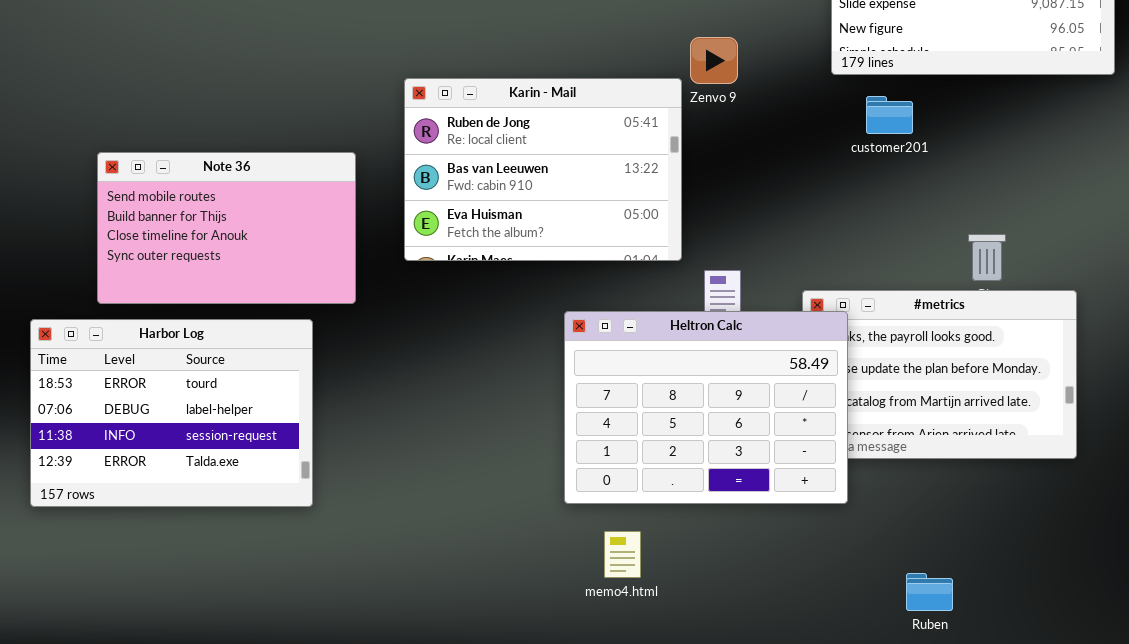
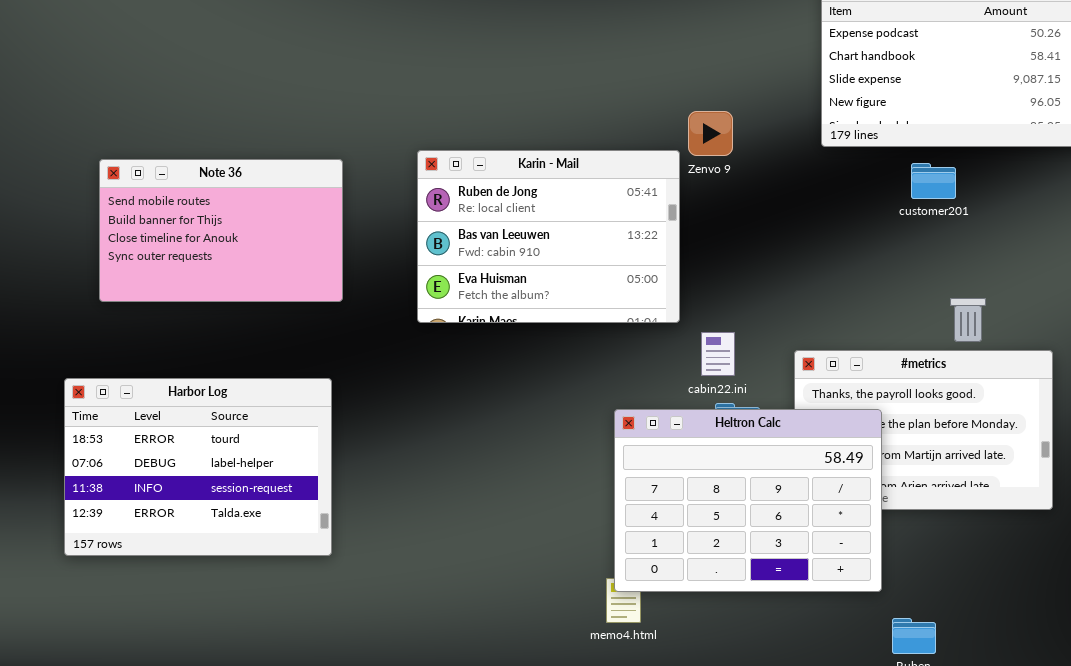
customer201: [866,96,913,134] -> [911,163,956,199], moved
Note 36: [97,152,356,304] -> [99,159,343,302], moved
Heltron Calc: [564,311,848,504] -> [614,409,882,592], moved

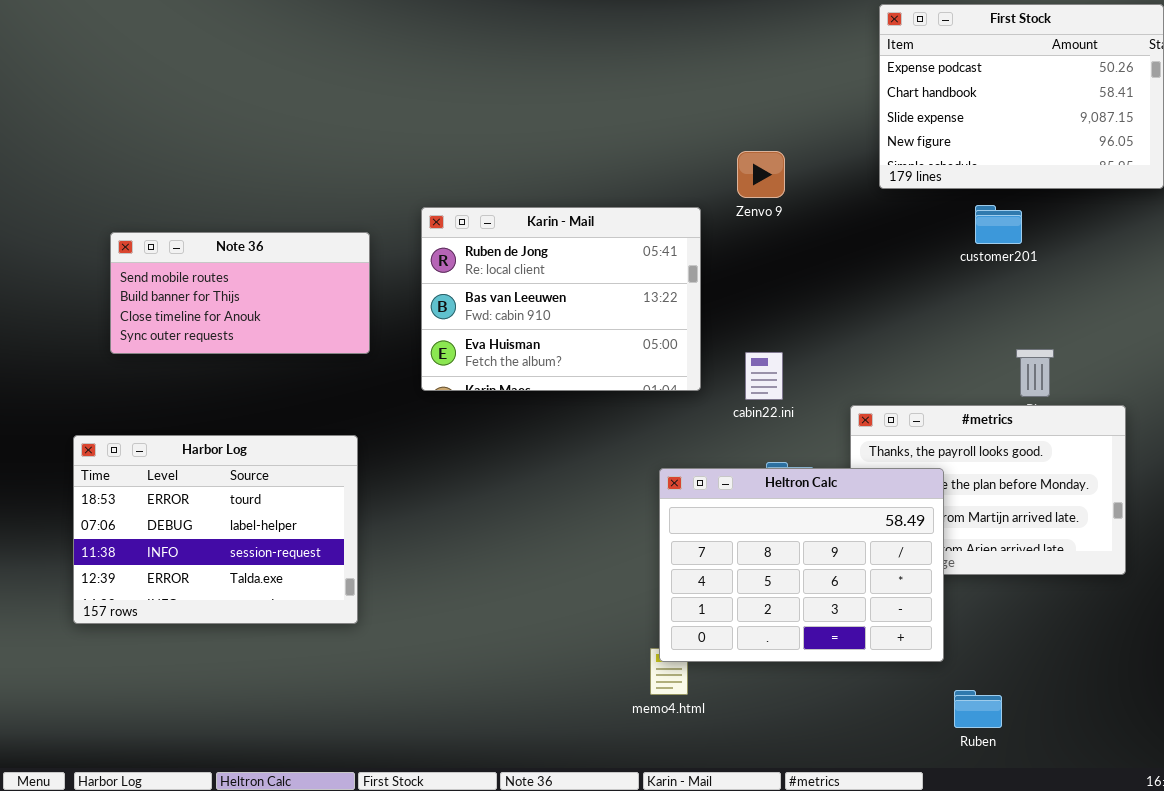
Karin - Mail: [417,150,680,323] -> [421,207,701,391], moved
Note 36: [99,159,343,302] -> [110,232,370,354], resized
cabin22.ini: [701,332,735,376] -> [745,352,783,400], moved

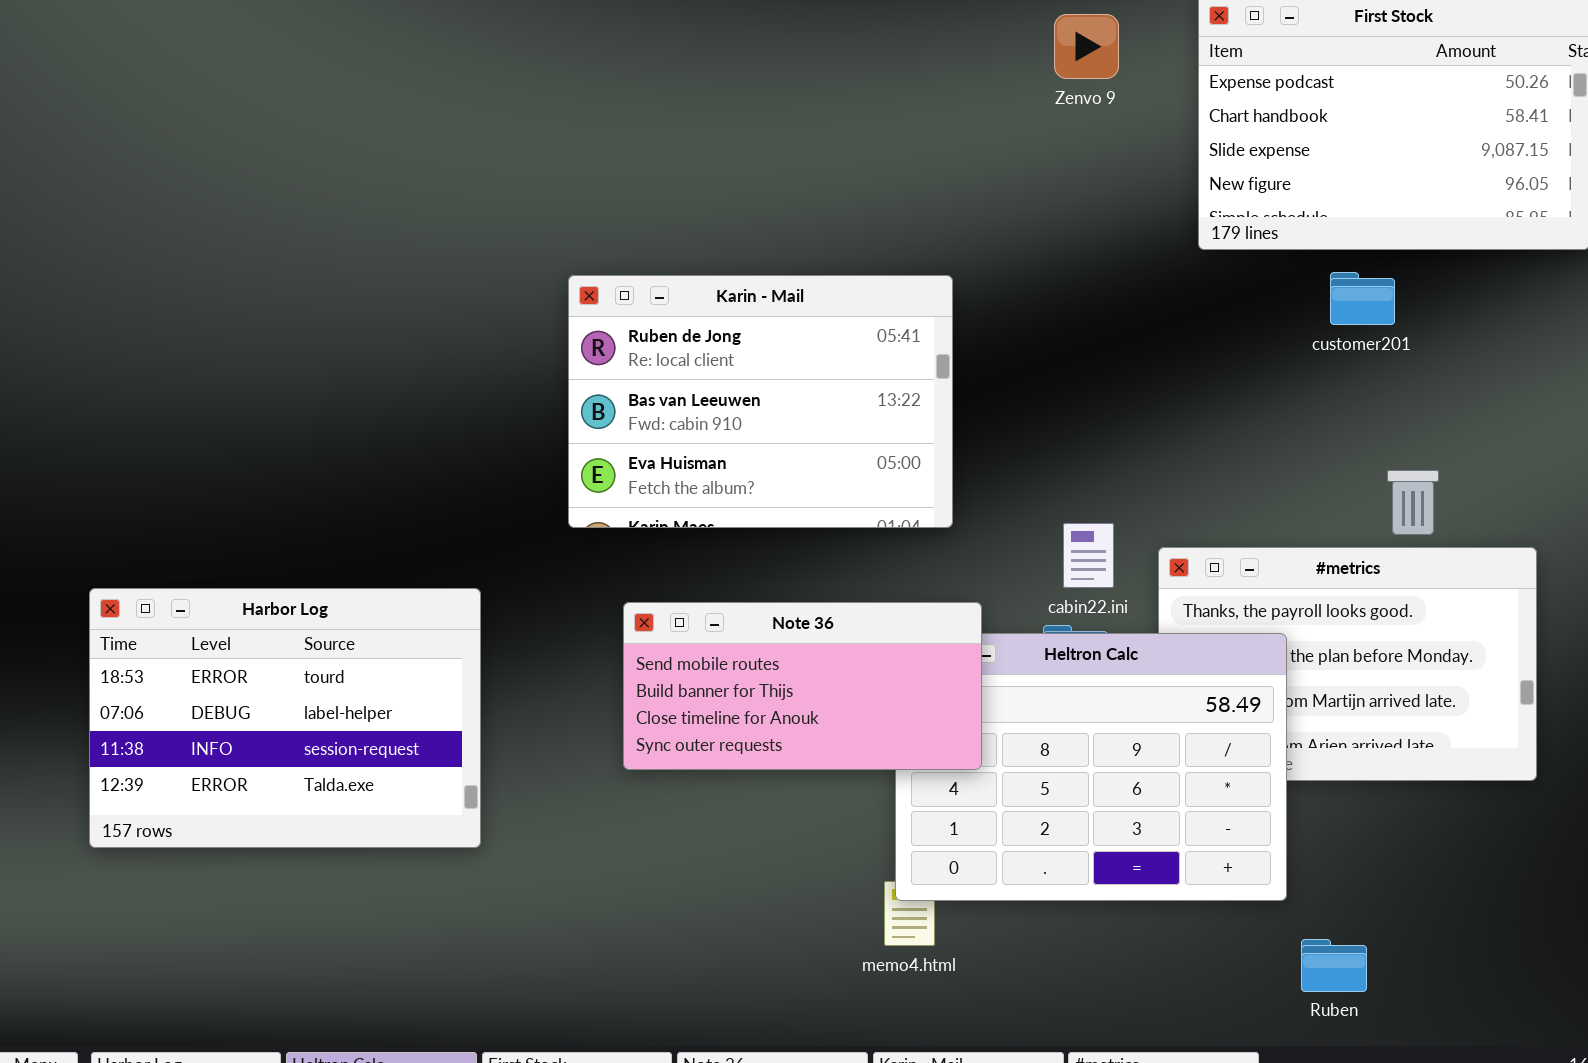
Zenvo 9: [737,151,785,198] -> [1054,14,1119,79], moved
Note 36: [110,232,370,354] -> [623,602,982,770], moved
cabin22.ini: [745,352,783,400] -> [1063,523,1114,588], moved

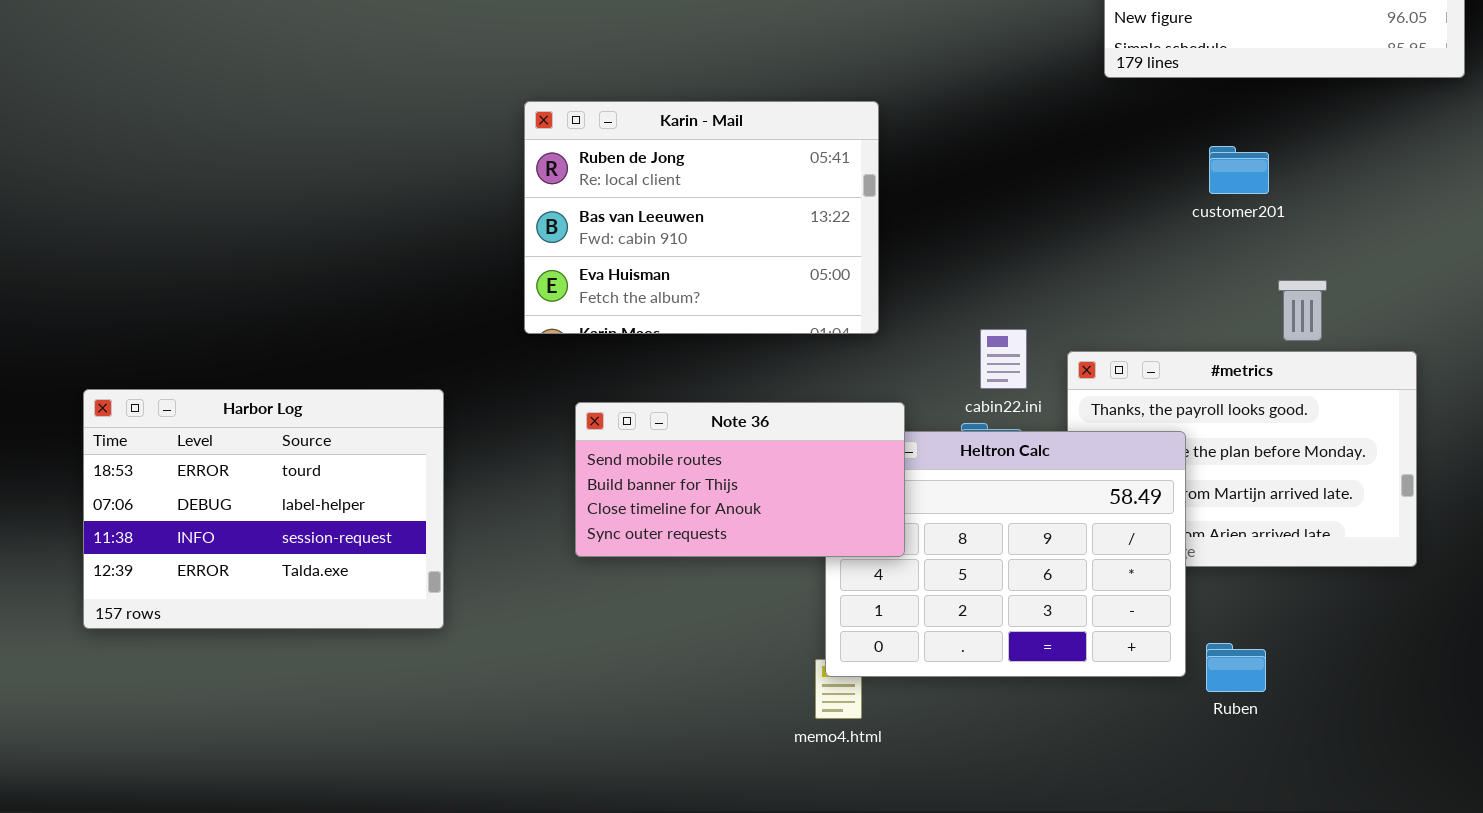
customer201: [1330,272,1395,325] -> [1209,146,1269,194], moved
Ruben: [1301,939,1367,992] -> [1206,643,1266,692], moved

